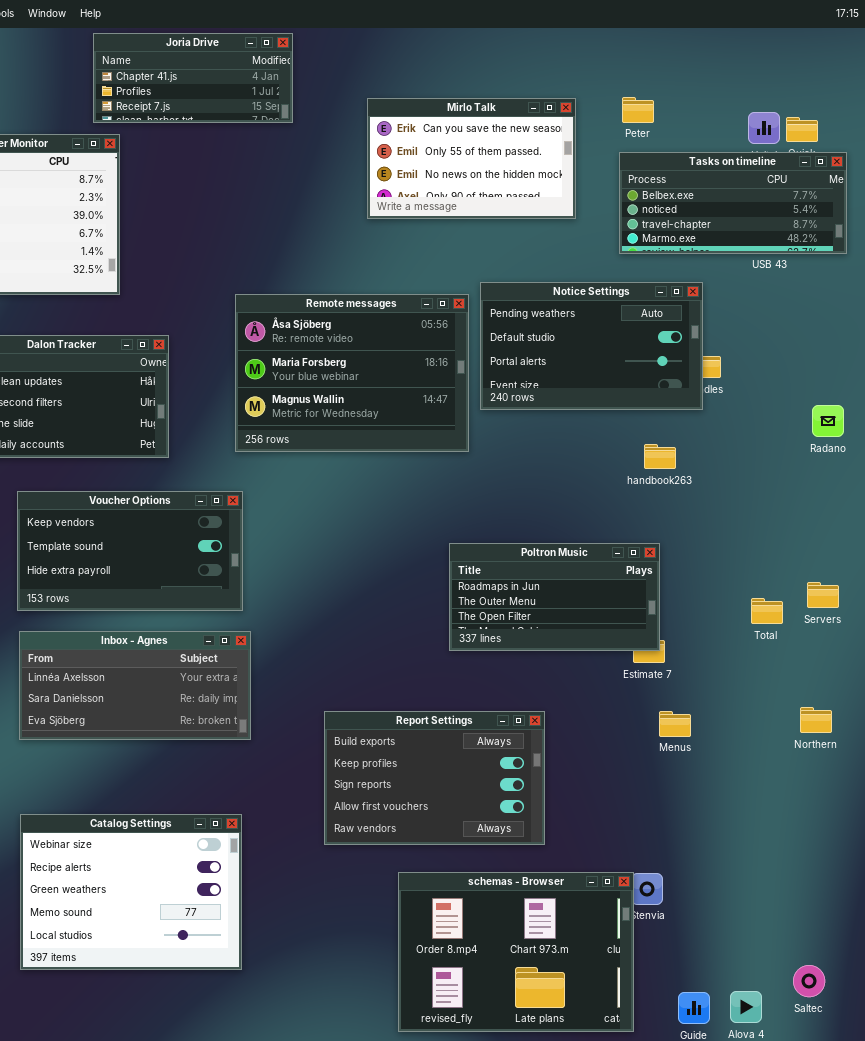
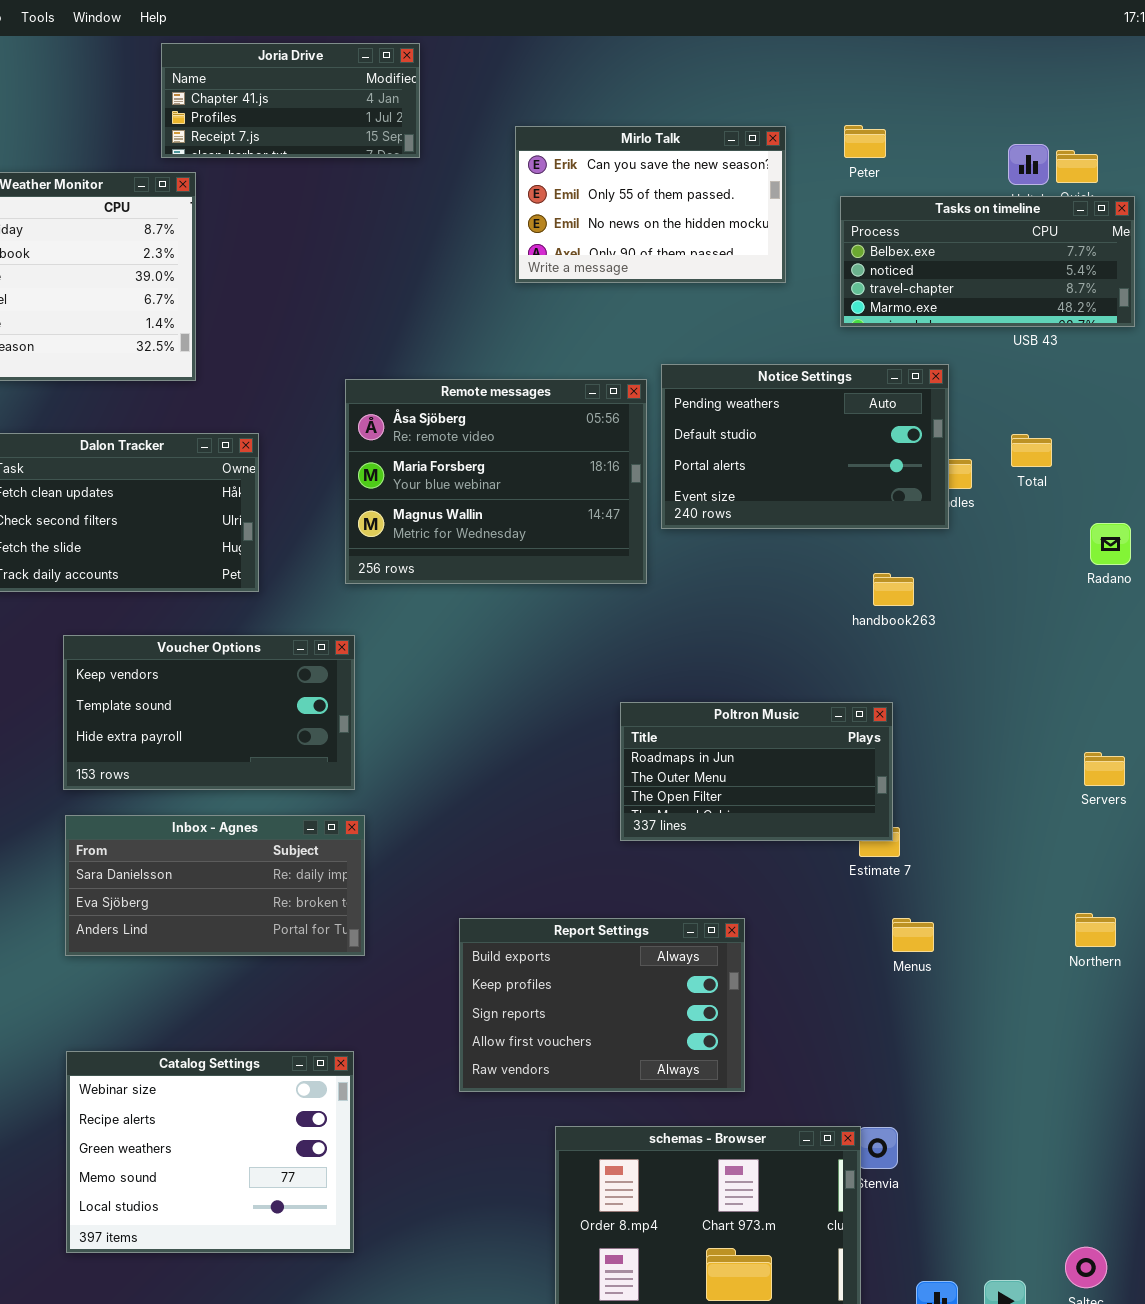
Total: [751,598,783,624] -> [1011,434,1052,467], moved
Inbox - Agnes: [19,631,251,740] -> [65,815,365,956], scrolled down 1 row

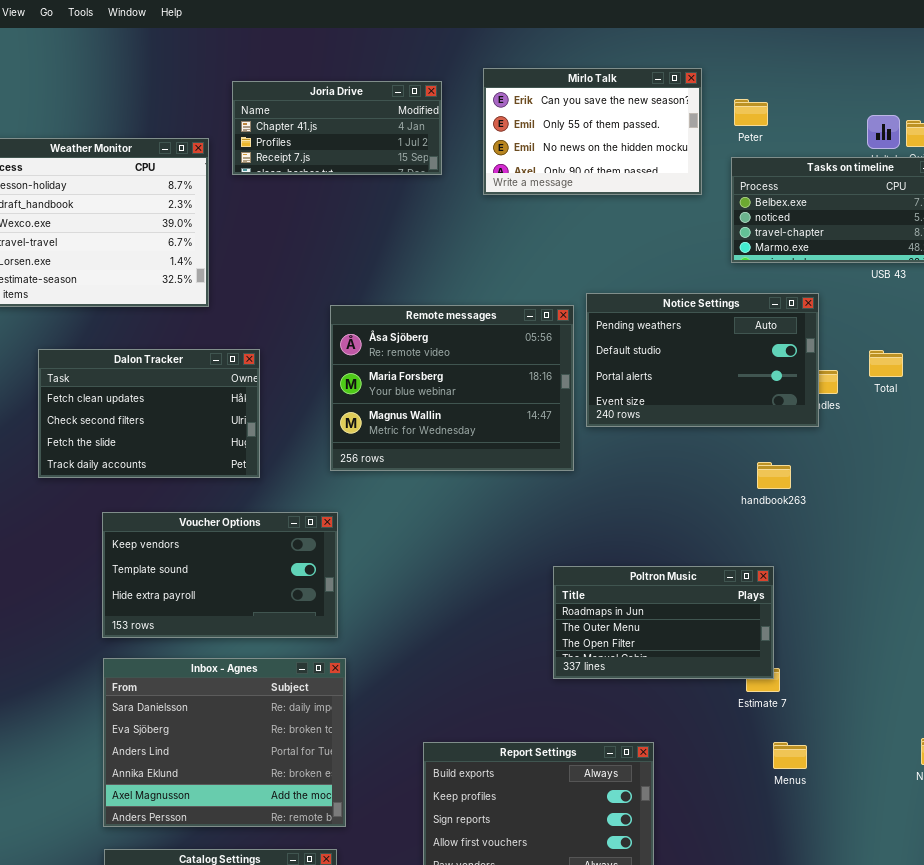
Joria Drive: [161,43,420,158] -> [232,81,442,175], moved
Mirlo Talk: [515,126,786,283] -> [483,68,702,195], moved
Inbox - Agnes: [65,815,365,956] -> [103,658,346,827], resized

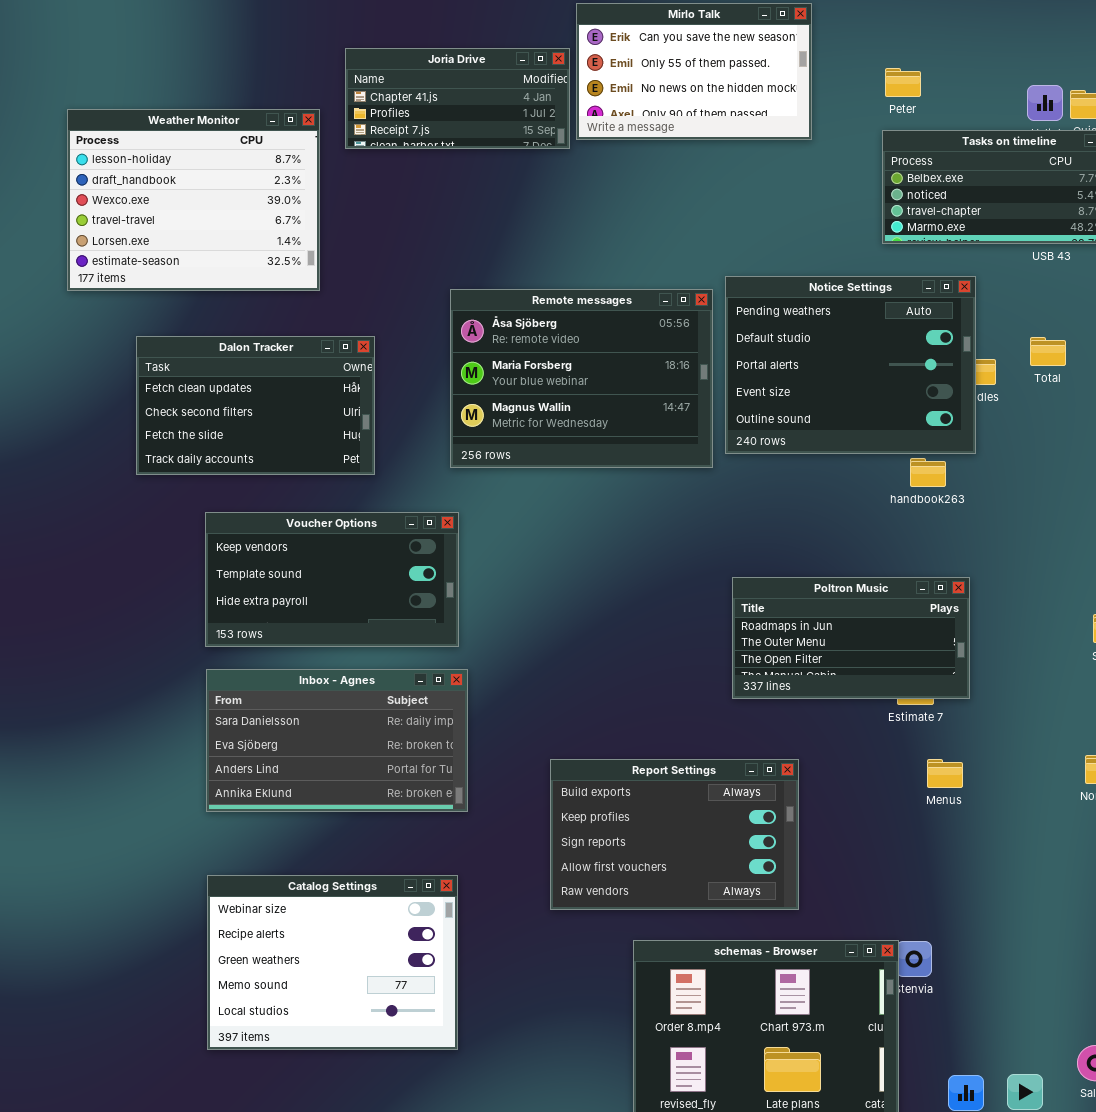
Mirlo Talk: [483,68,702,195] -> [576,3,812,140], moved
Notice Settings: [586,293,819,427] -> [725,276,976,454], resized
Poltron Music: [553,566,774,679] -> [732,577,970,699], moved
Inbox - Agnes: [103,658,346,827] -> [206,669,468,812], resized

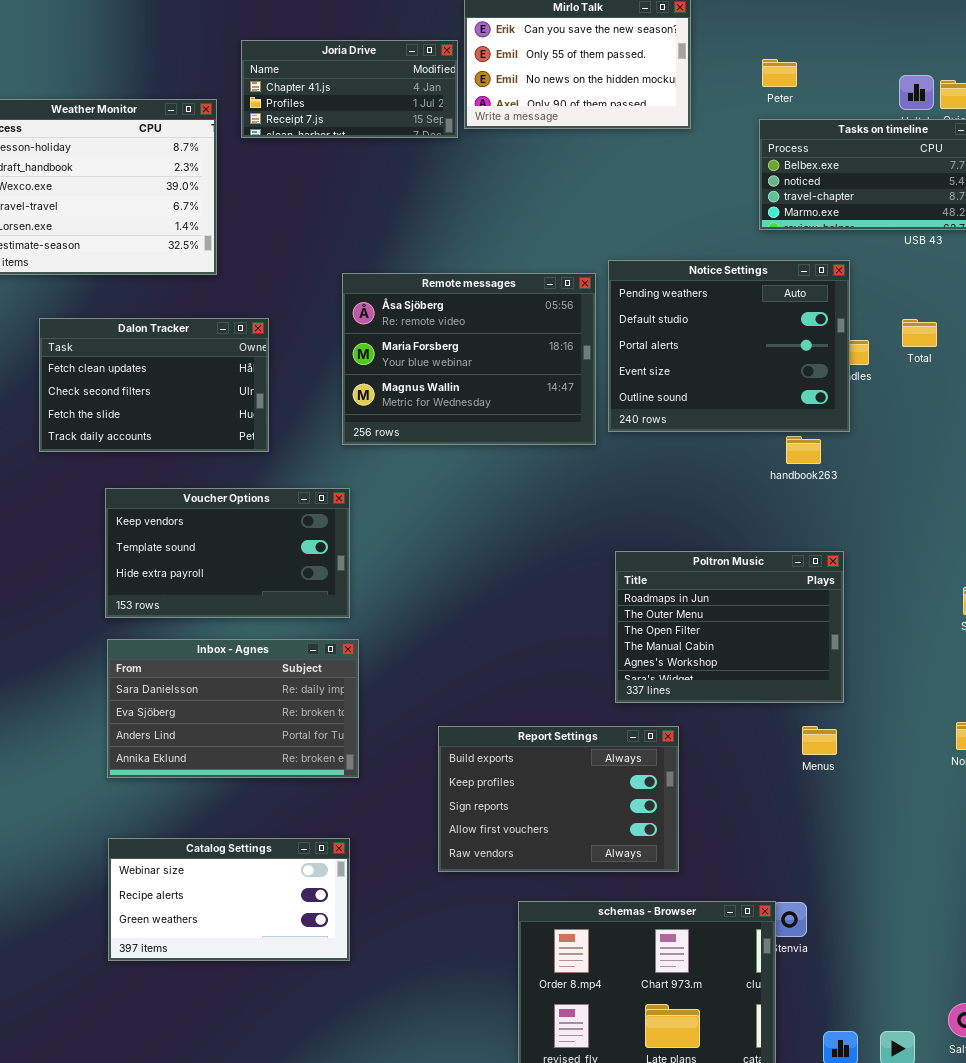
Poltron Music: [732,577,970,699] -> [615,551,844,703], resized
Catalog Settings: [207,875,458,1050] -> [108,838,350,961], resized

